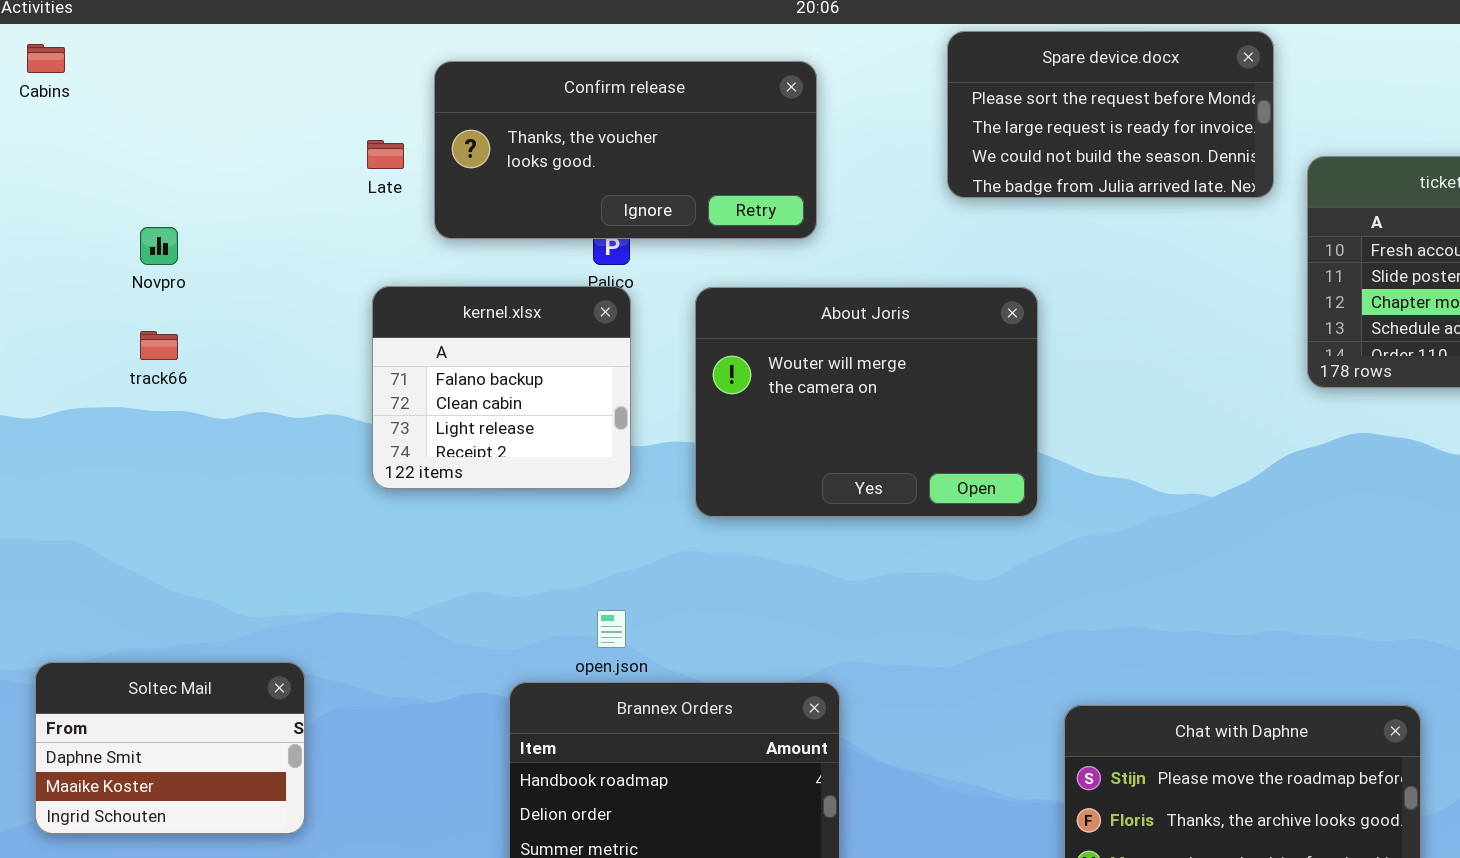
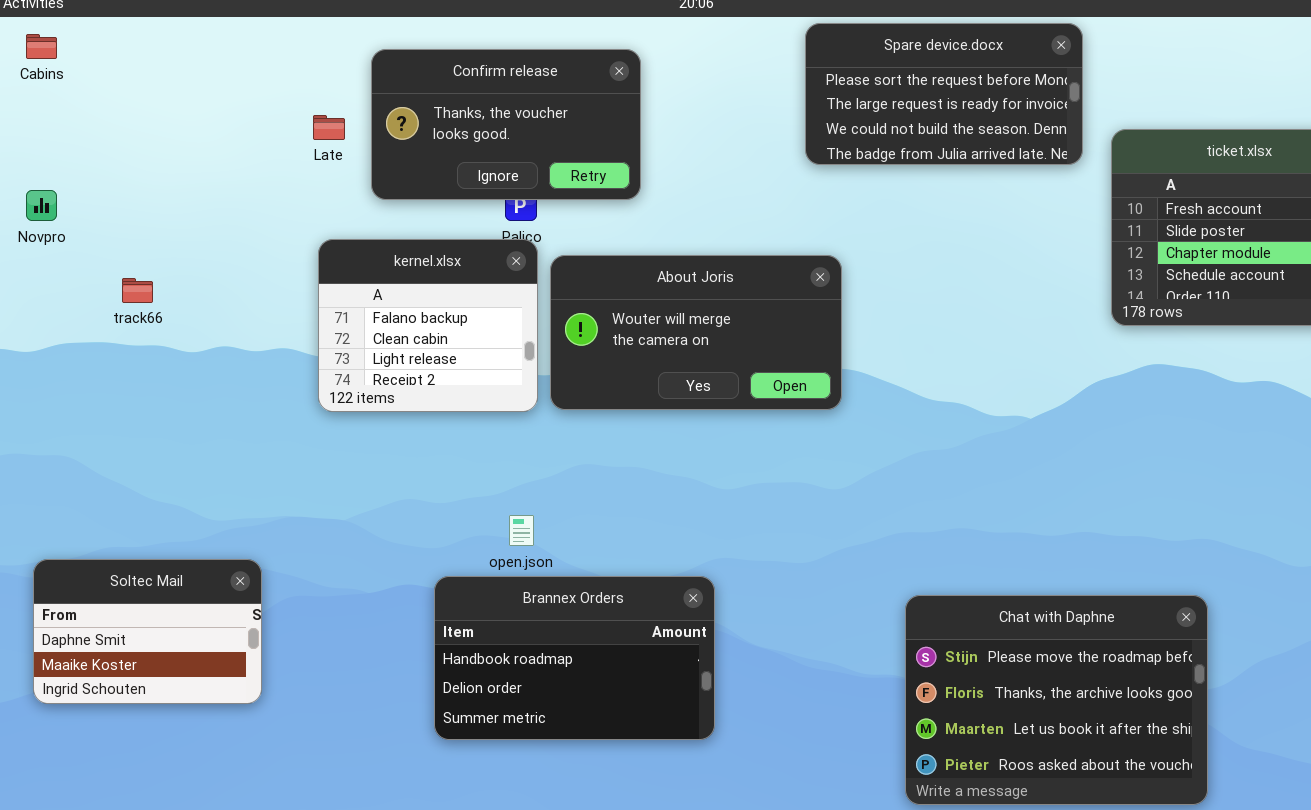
Confirm release: [434,61,817,239] -> [371,49,641,200], resized
Novpro: [140,227,178,265] -> [26,190,57,221], moved
About Joris: [695,287,1038,517] -> [550,255,842,410], moved, resized

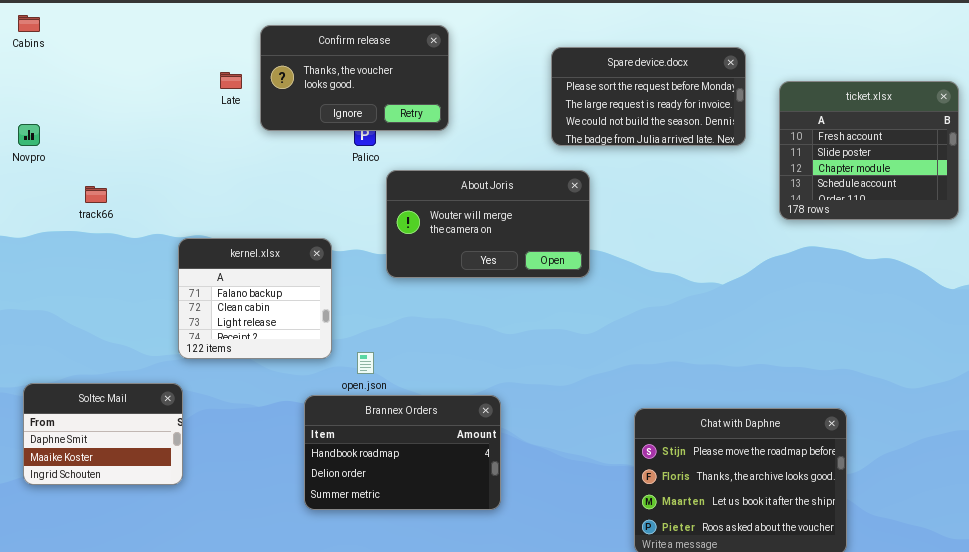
Spare device.docx: [805,23,1083,165] -> [551,47,746,146], moved
kernel.xlsx: [318,239,538,412] -> [178,238,332,359], moved

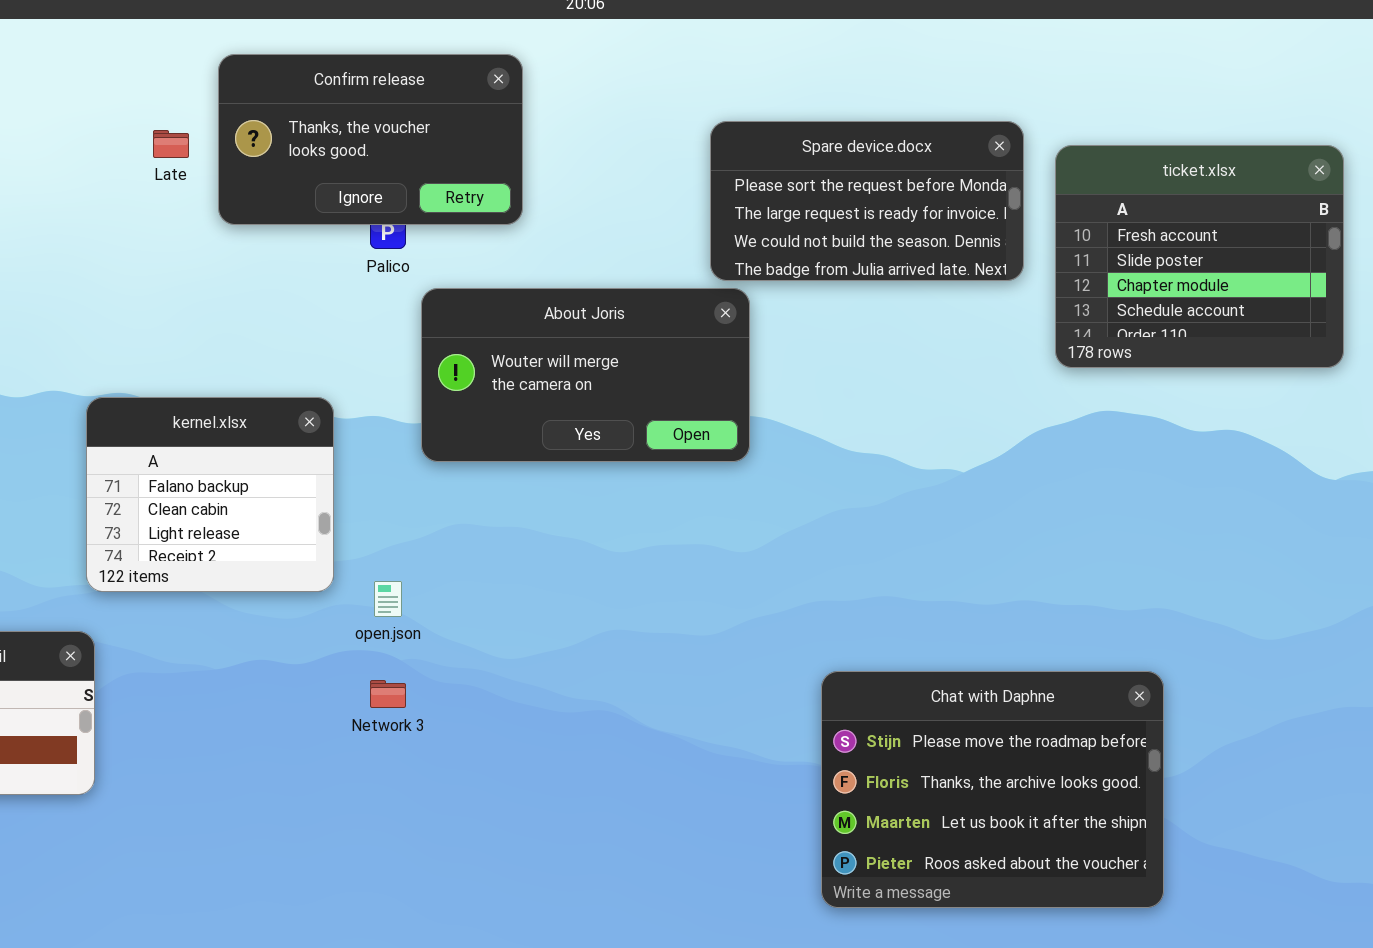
Spare device.docx: [551,47,746,146] -> [710,121,1024,281], moved
Brannex Orders: [304,395,501,510] -> none, closed

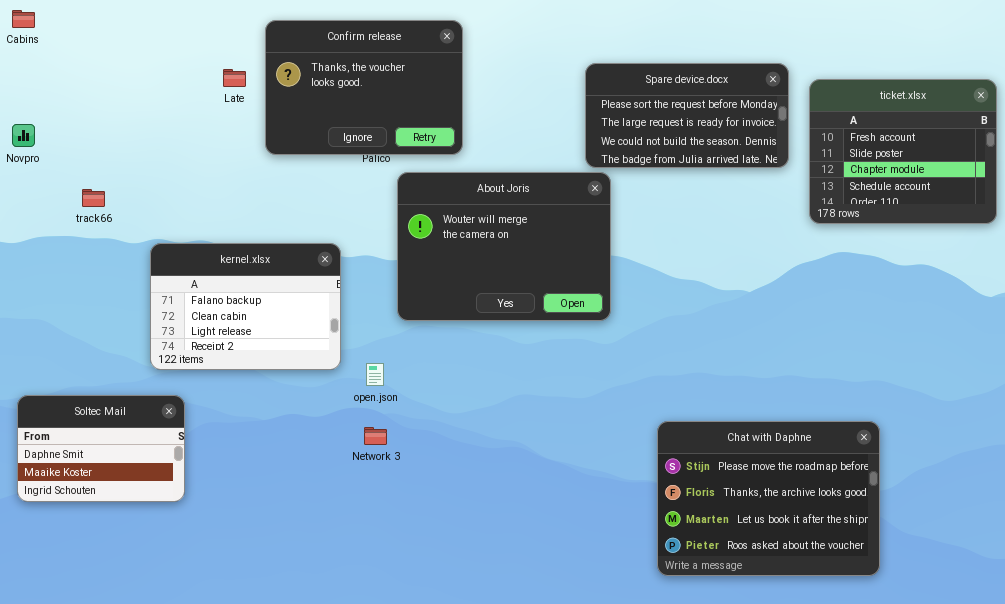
Confirm release: [218,54,523,225] -> [265,20,463,155], resized
About Joris: [421,288,750,462] -> [397,172,611,321], resized
kernel.xlsx: [86,397,334,592] -> [150,243,341,370], resized

